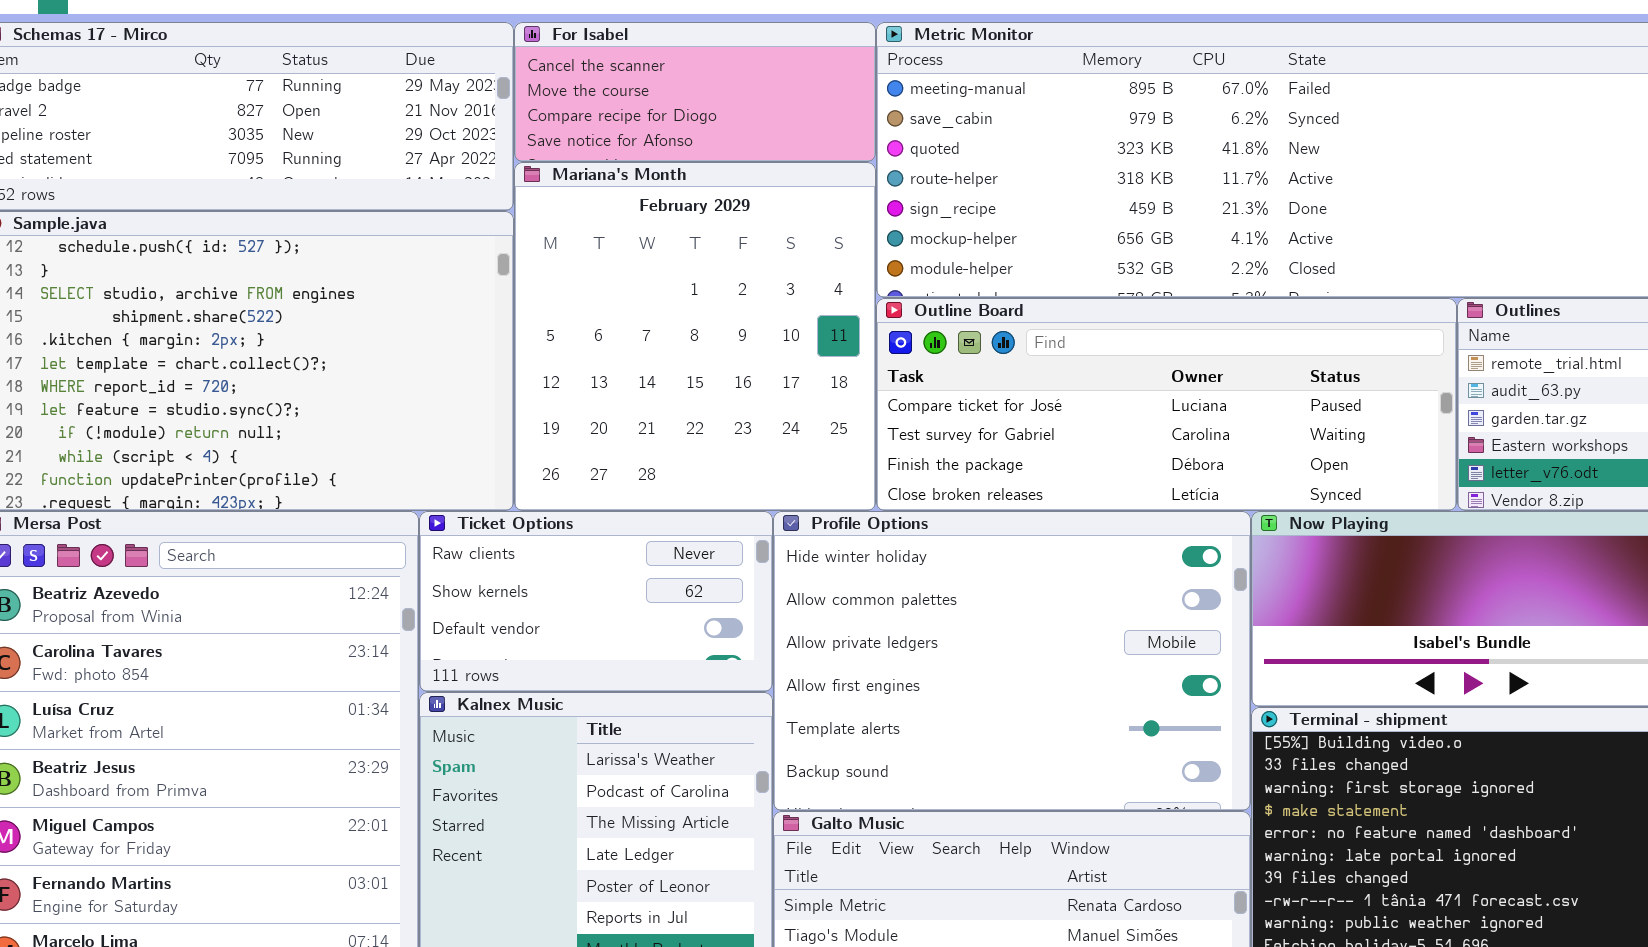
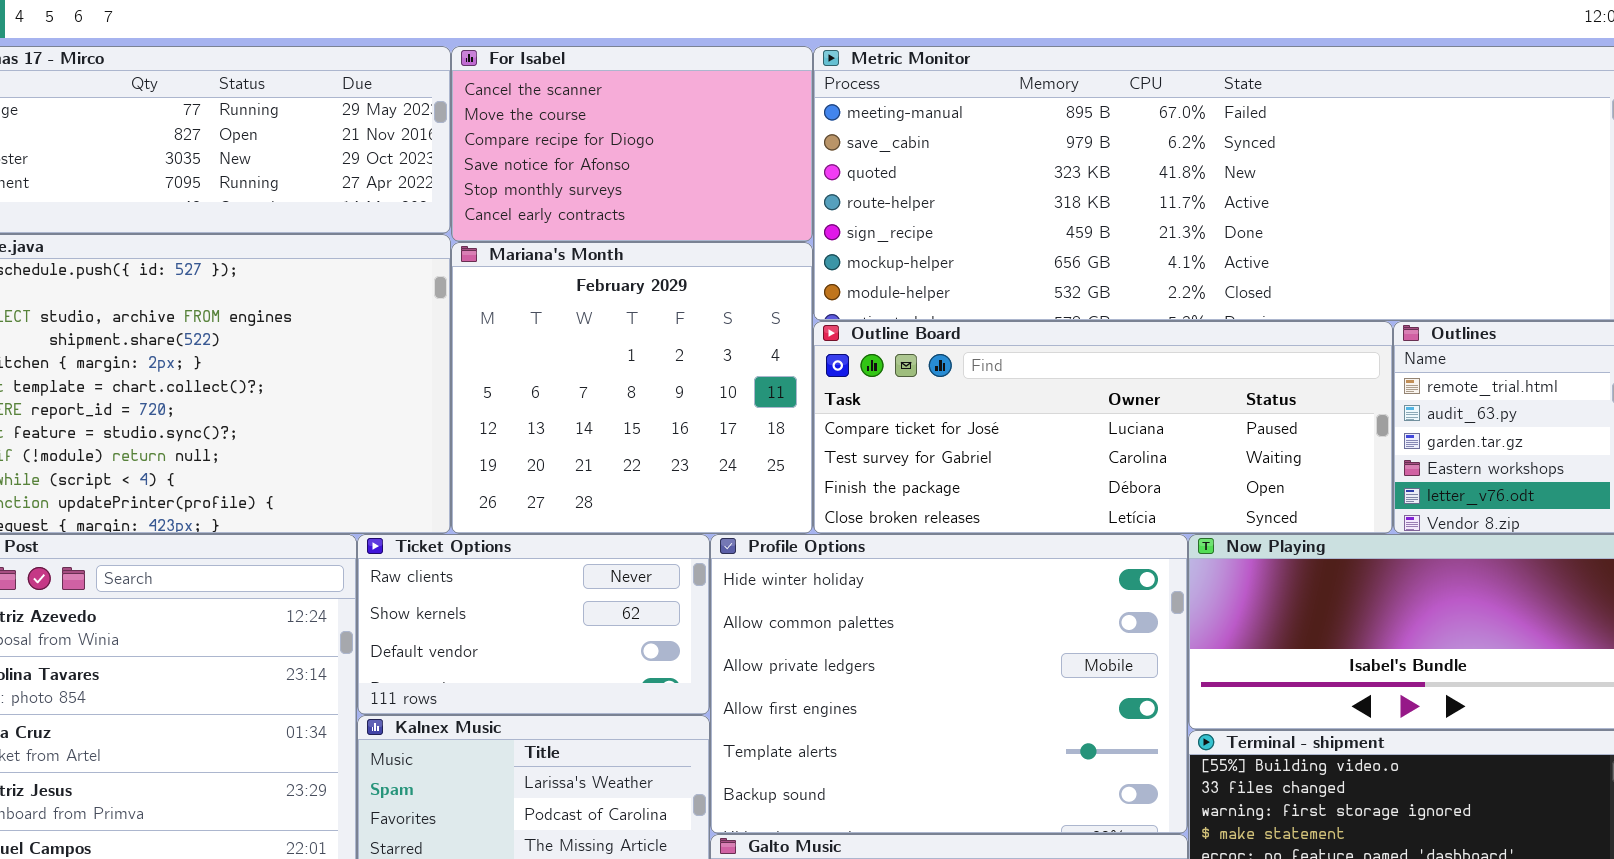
For Isabel: [514,22,876,162] -> [451,46,813,242], resized
Mariana's Month: [514,162,876,511] -> [451,242,813,534], resized

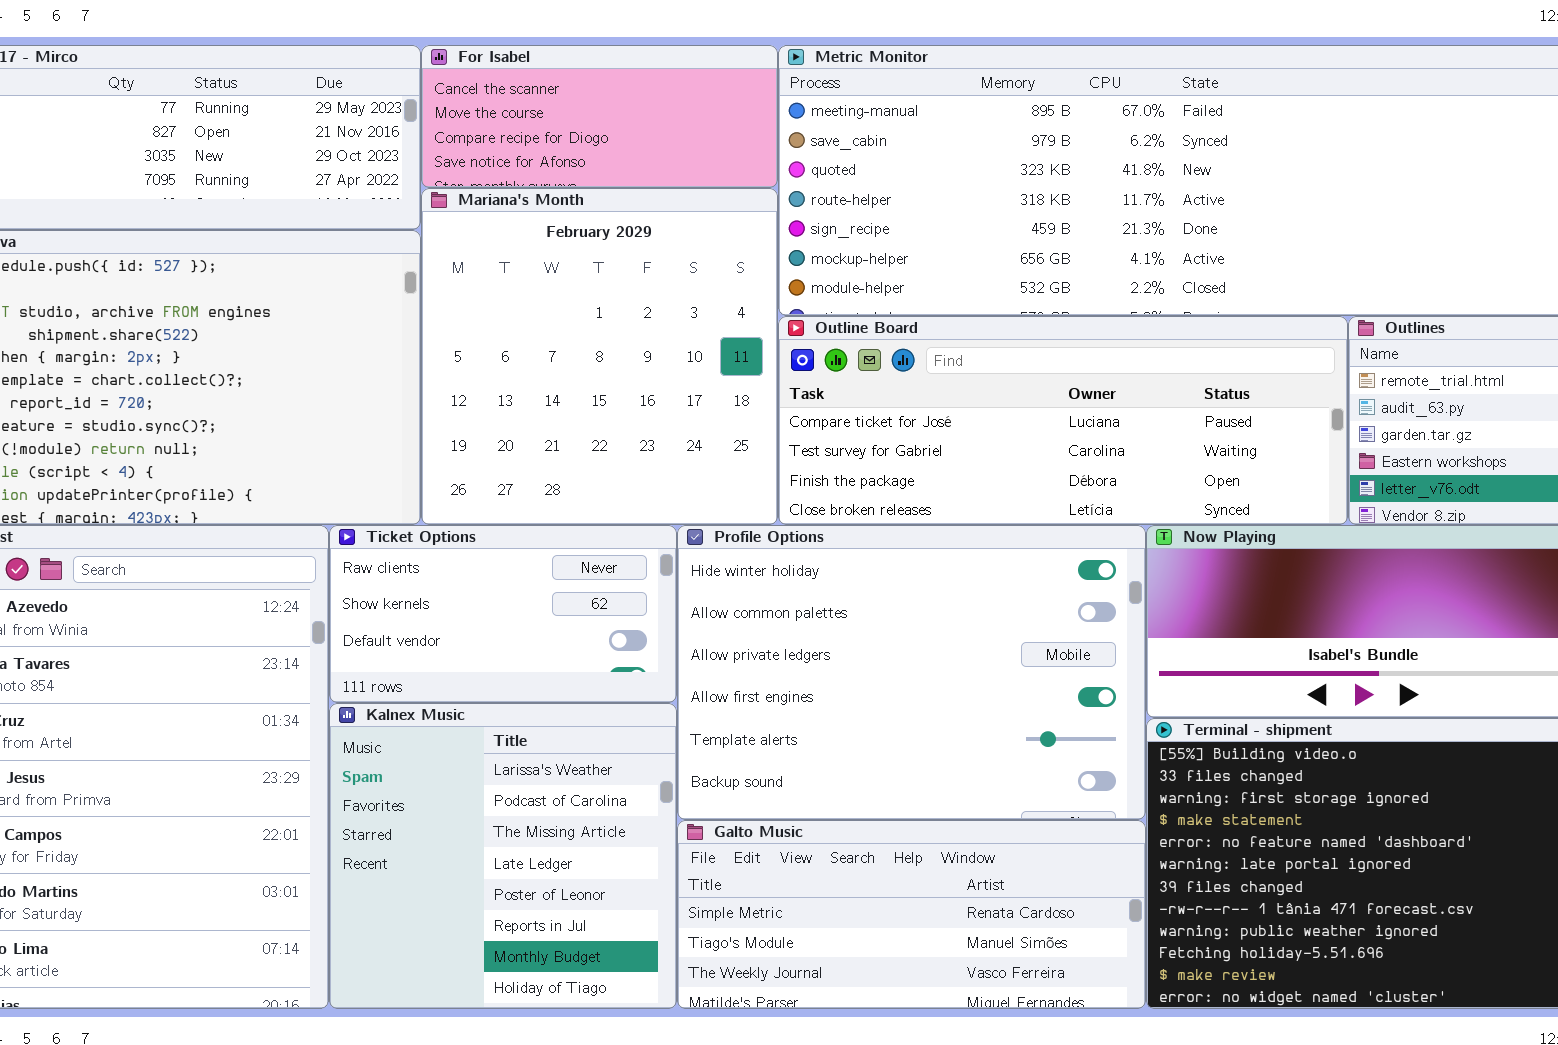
For Isabel: [451,46,813,242] -> [421,45,778,188], resized
Mariana's Month: [451,242,813,534] -> [421,188,778,525], resized

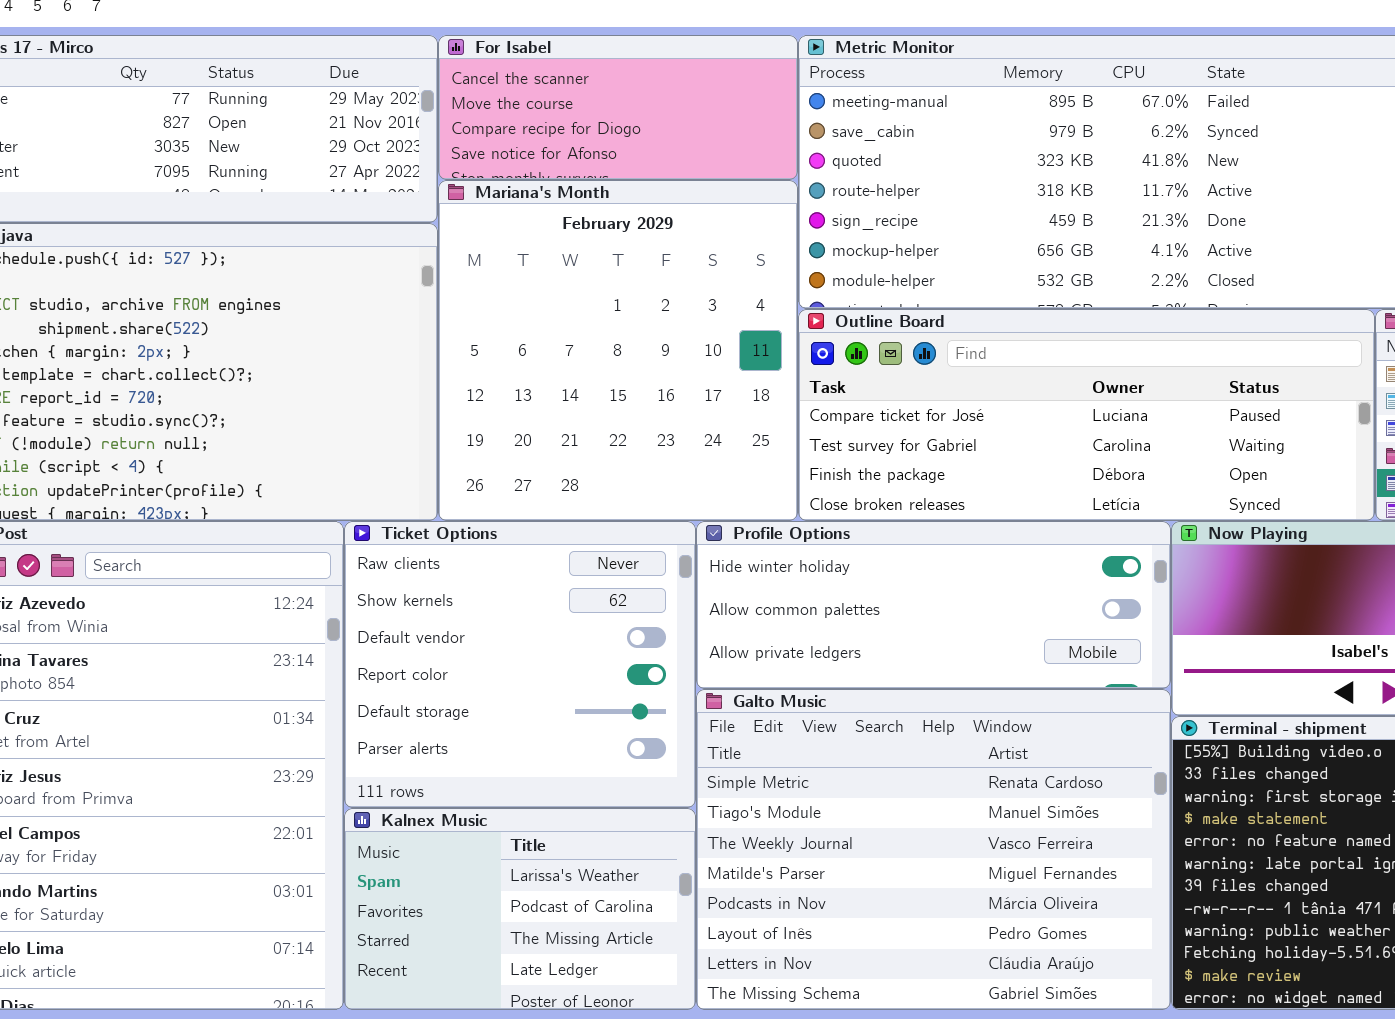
Ticket Options: [329,525,677,703] -> [344,521,696,808], resized
Profile Options: [677,525,1146,820] -> [696,521,1171,689], resized
Kalnex Music: [329,703,677,1009] -> [344,808,696,1010], resized
Galto Music: [677,820,1146,1009] -> [696,689,1171,1010], resized

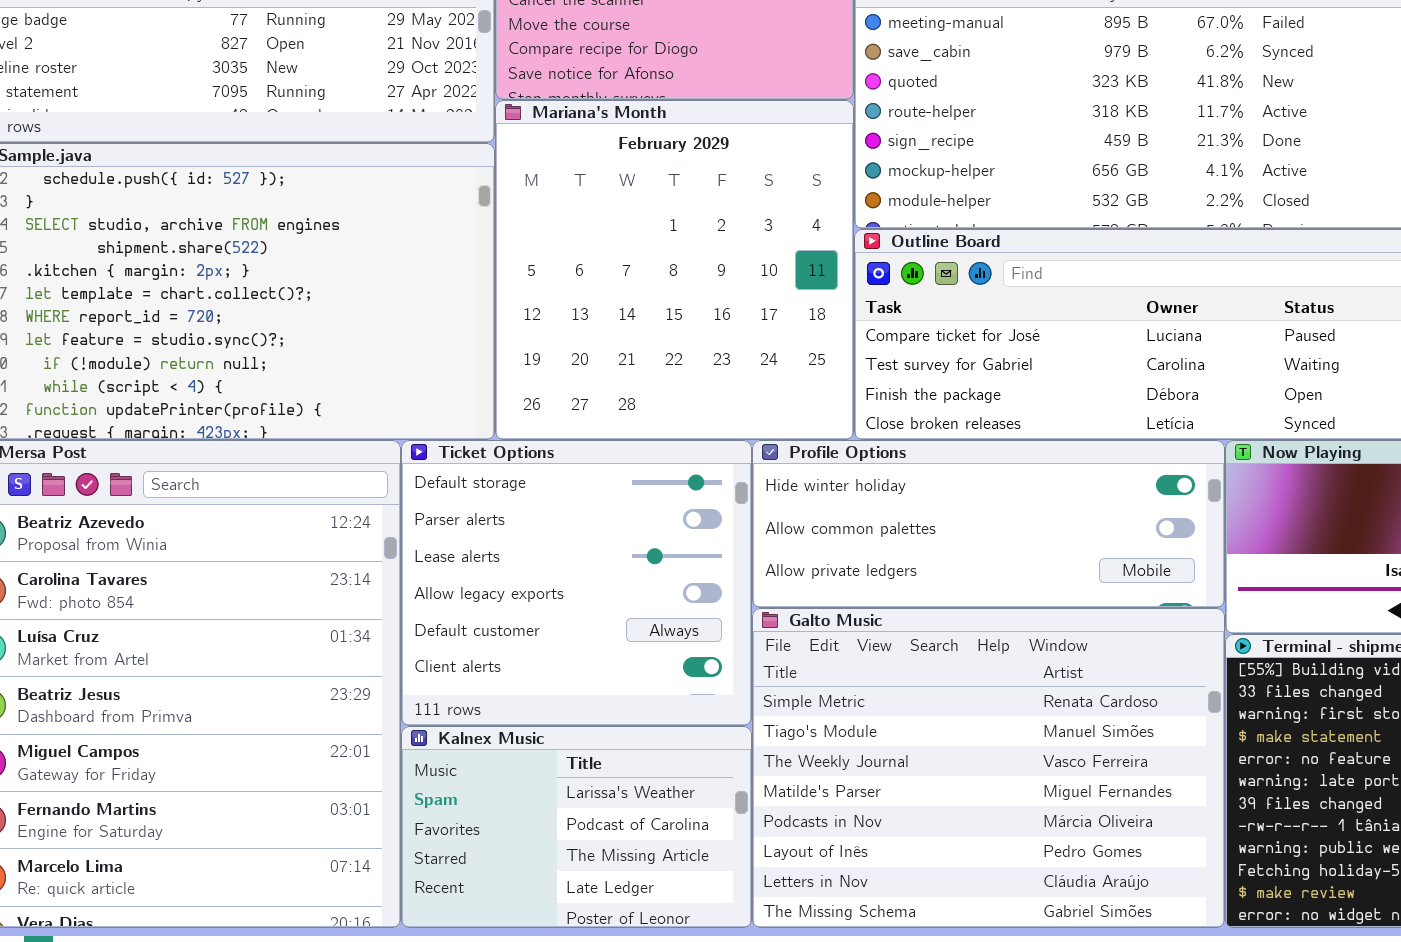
Ticket Options: [344,521,696,808] -> [401,440,752,726], scrolled down 4 rows

